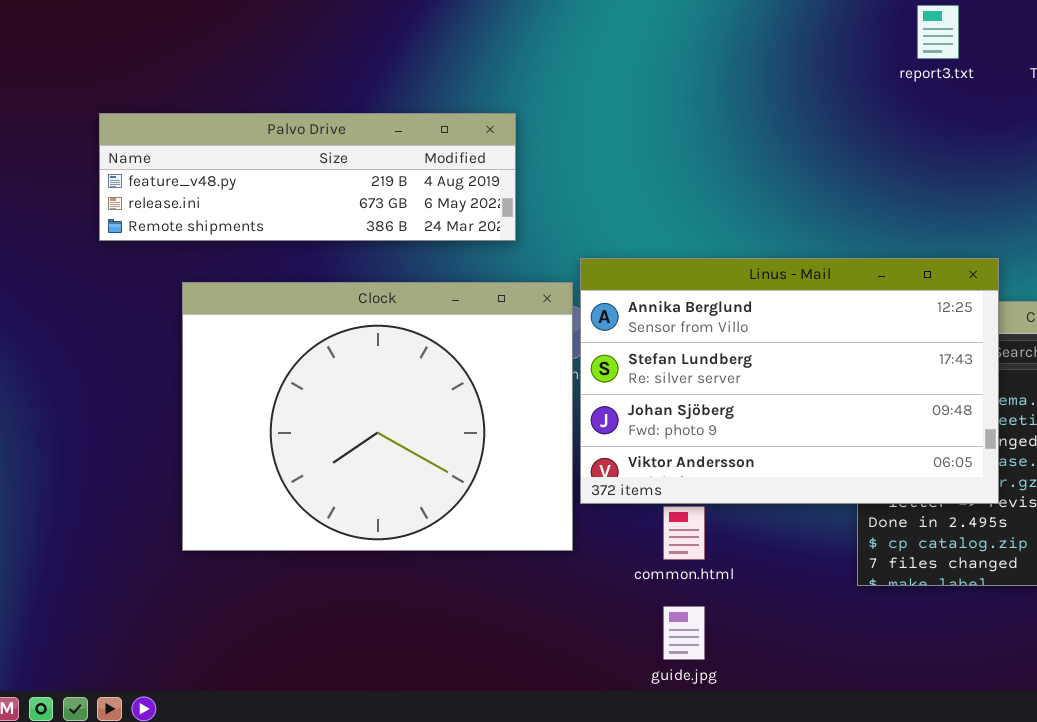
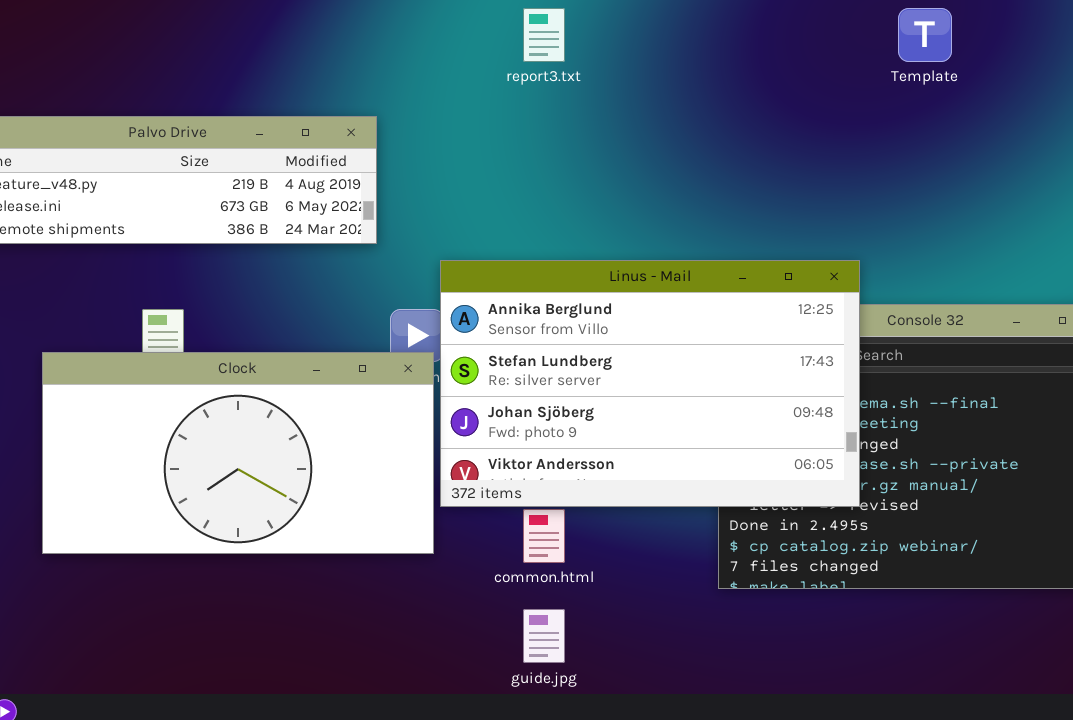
report3.txt: [917,5,959,59] -> [523,8,565,62], moved
Clock: [182,282,573,551] -> [42,352,434,554], resized

